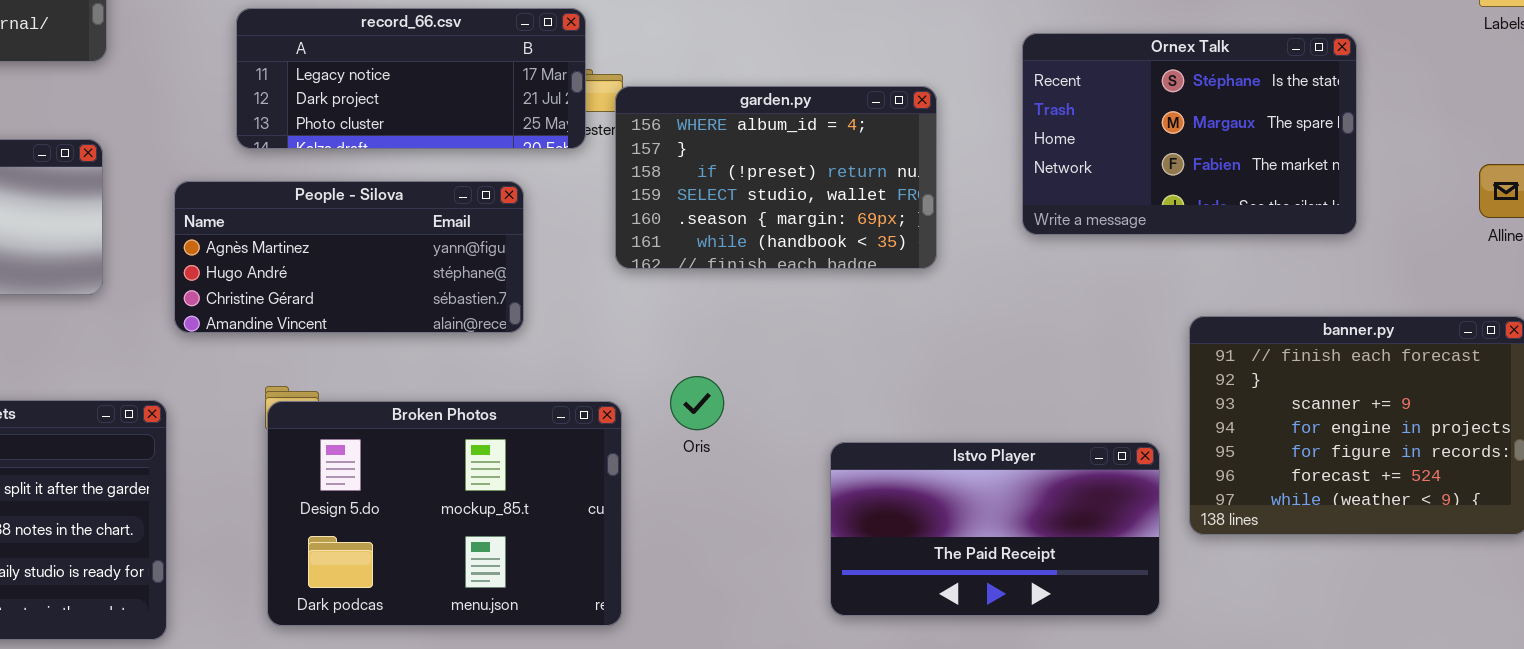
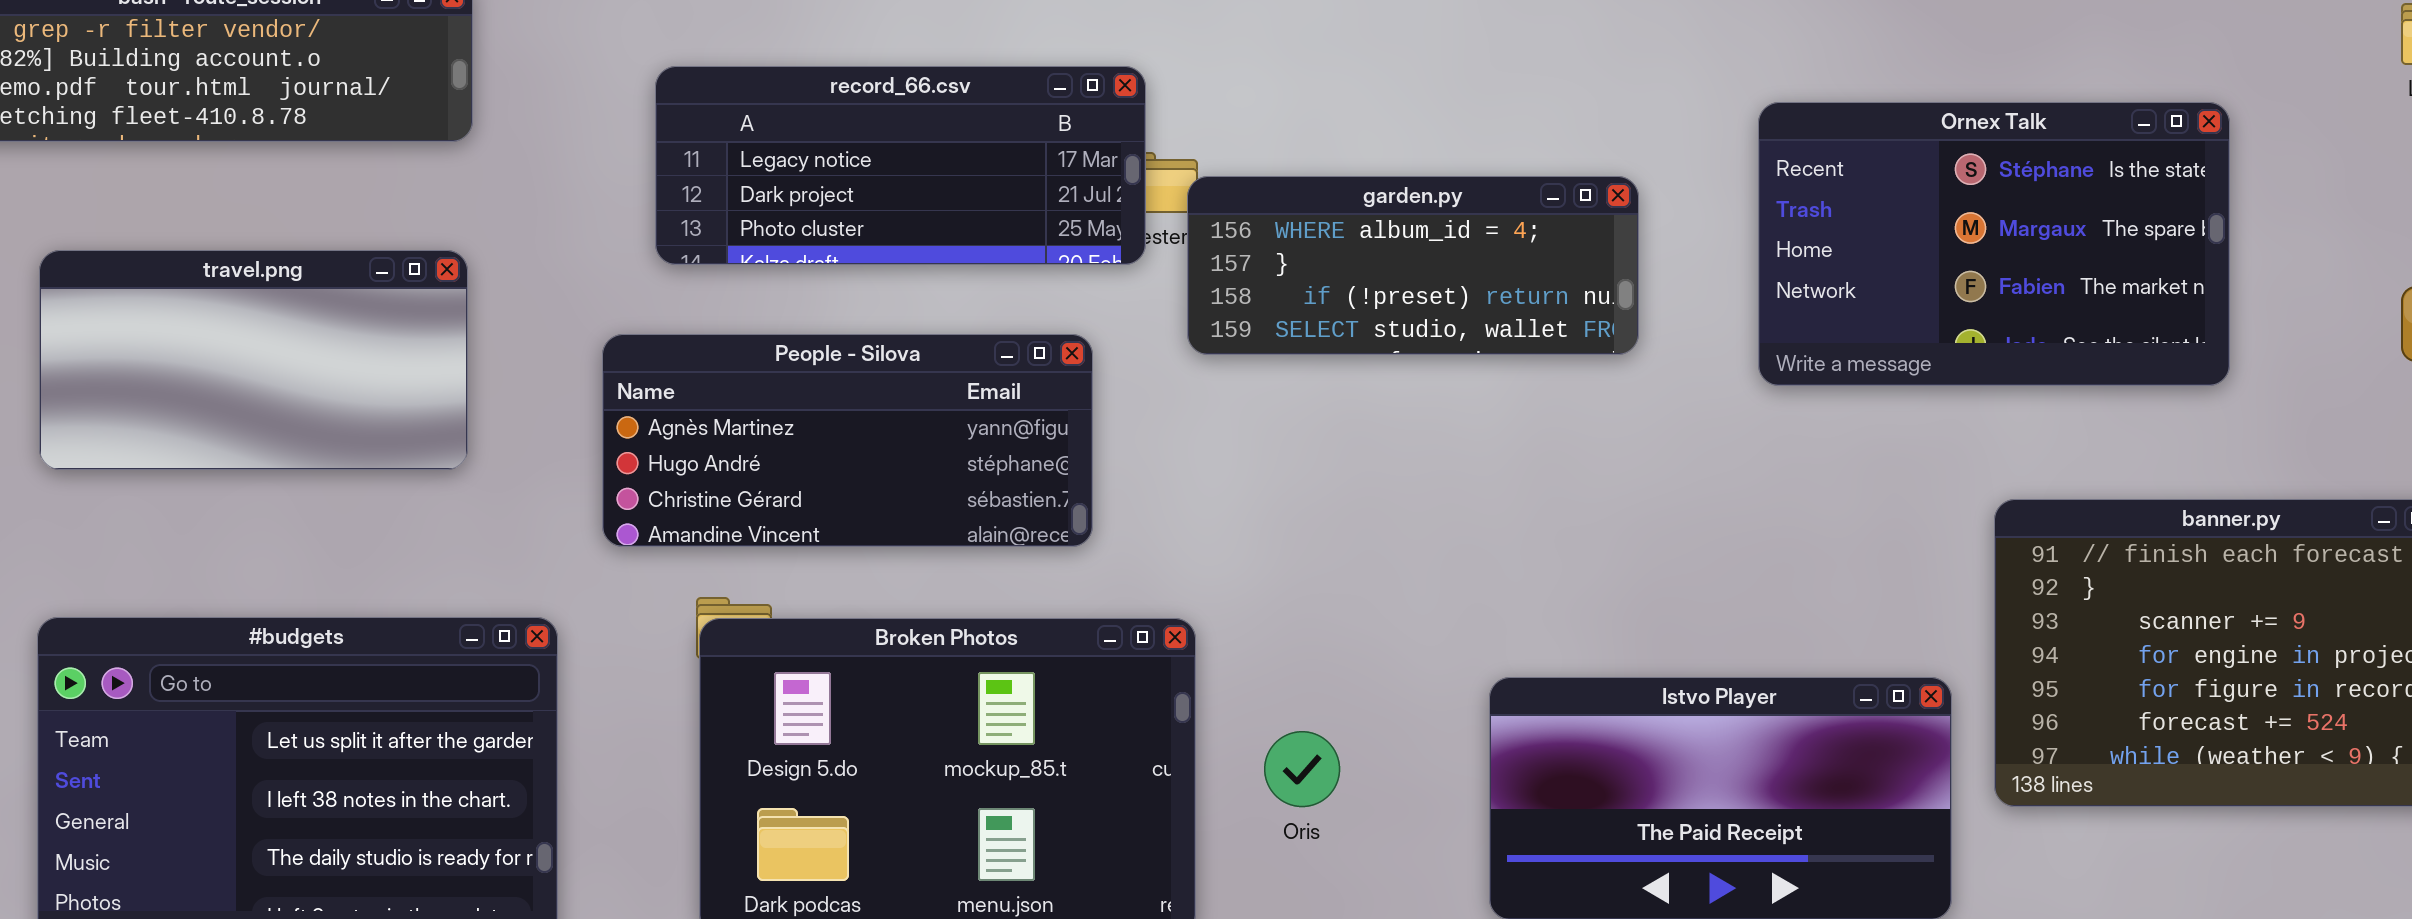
garden.py: [615,86,937,269] -> [1187,176,1639,355], resized
People - Silova: [174,181,524,333] -> [602,334,1093,547], moved
Oris: [670,376,724,430] -> [1264,731,1340,807], moved

